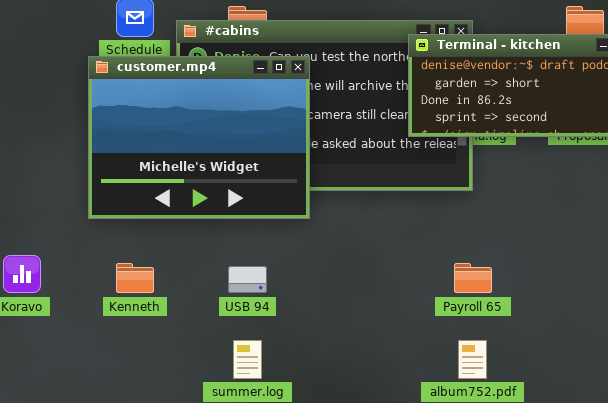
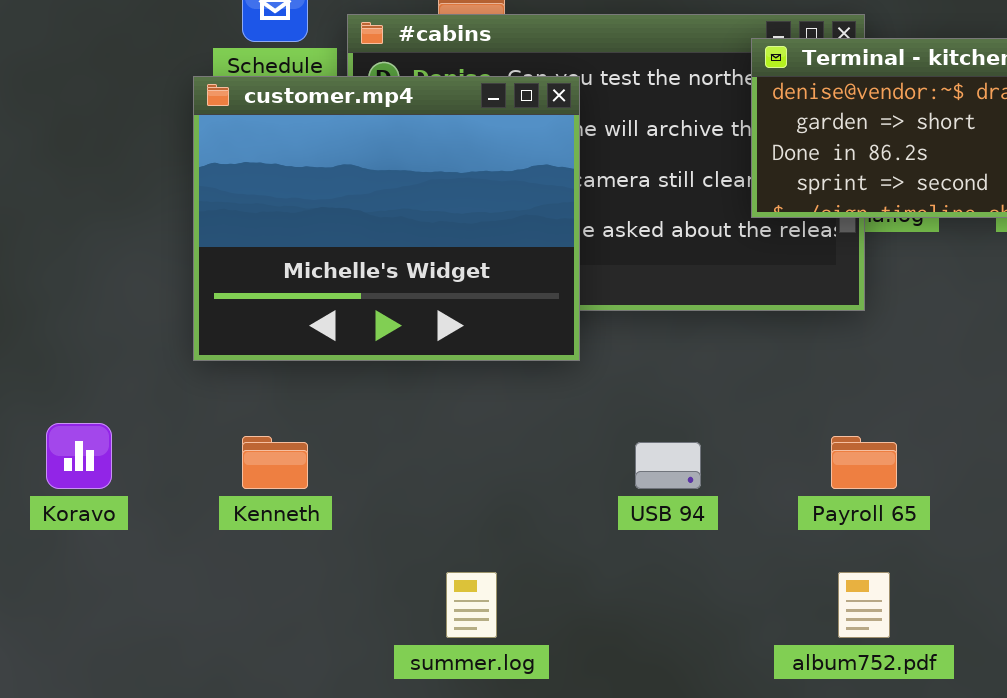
USB 94: [228,266,267,293] -> [635,442,701,489], moved

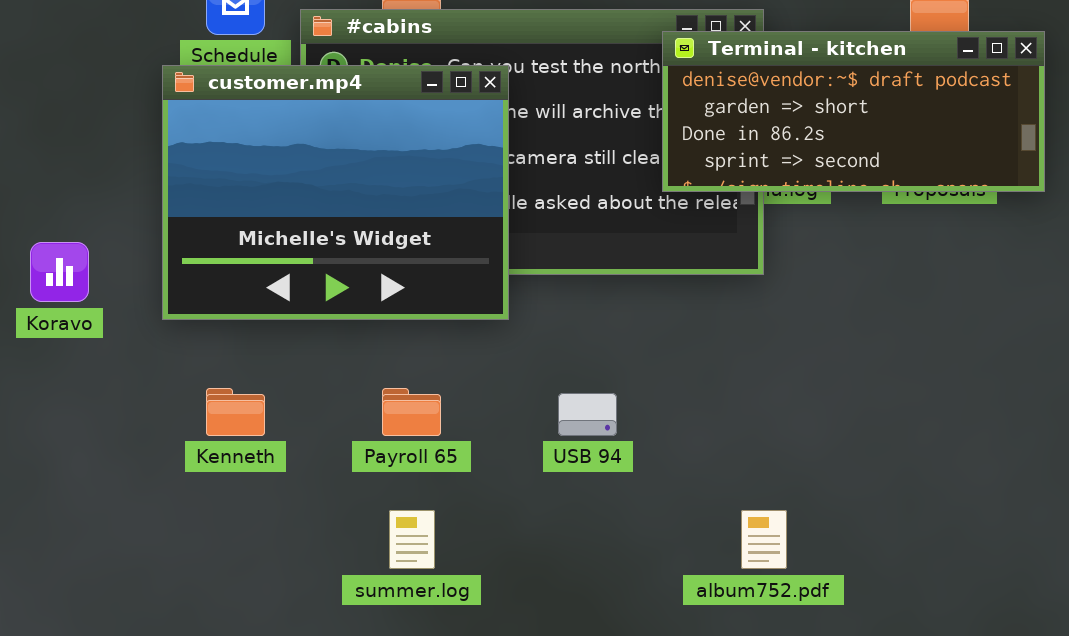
Koravo: [46,423,112,489] -> [30,242,89,302], moved
Payroll 65: [831,436,897,489] -> [382,388,441,436], moved

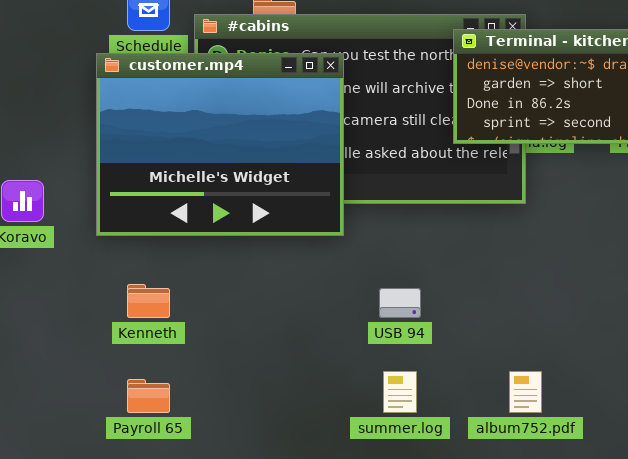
Payroll 65: [382,388,441,436] -> [127,379,170,413], moved
summer.log: [389,510,435,569] -> [383,371,417,413], moved

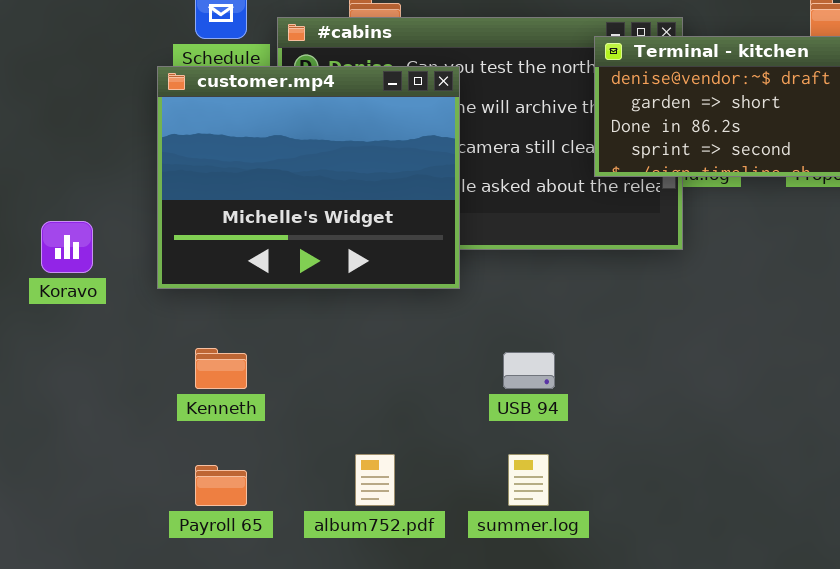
album752.pdf: [509,371,542,413] -> [355,454,395,506], moved

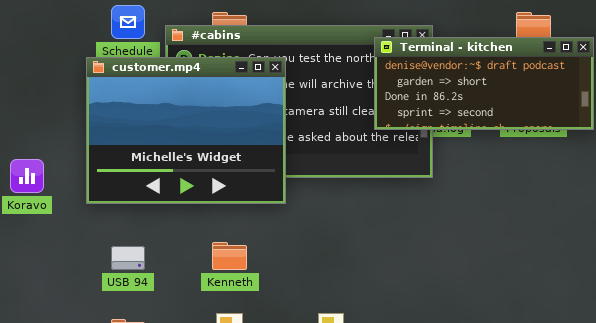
Kenneth: [195,348,247,389] -> [212,242,247,270], moved
USB 94: [503,352,555,389] -> [111,246,145,270], moved

